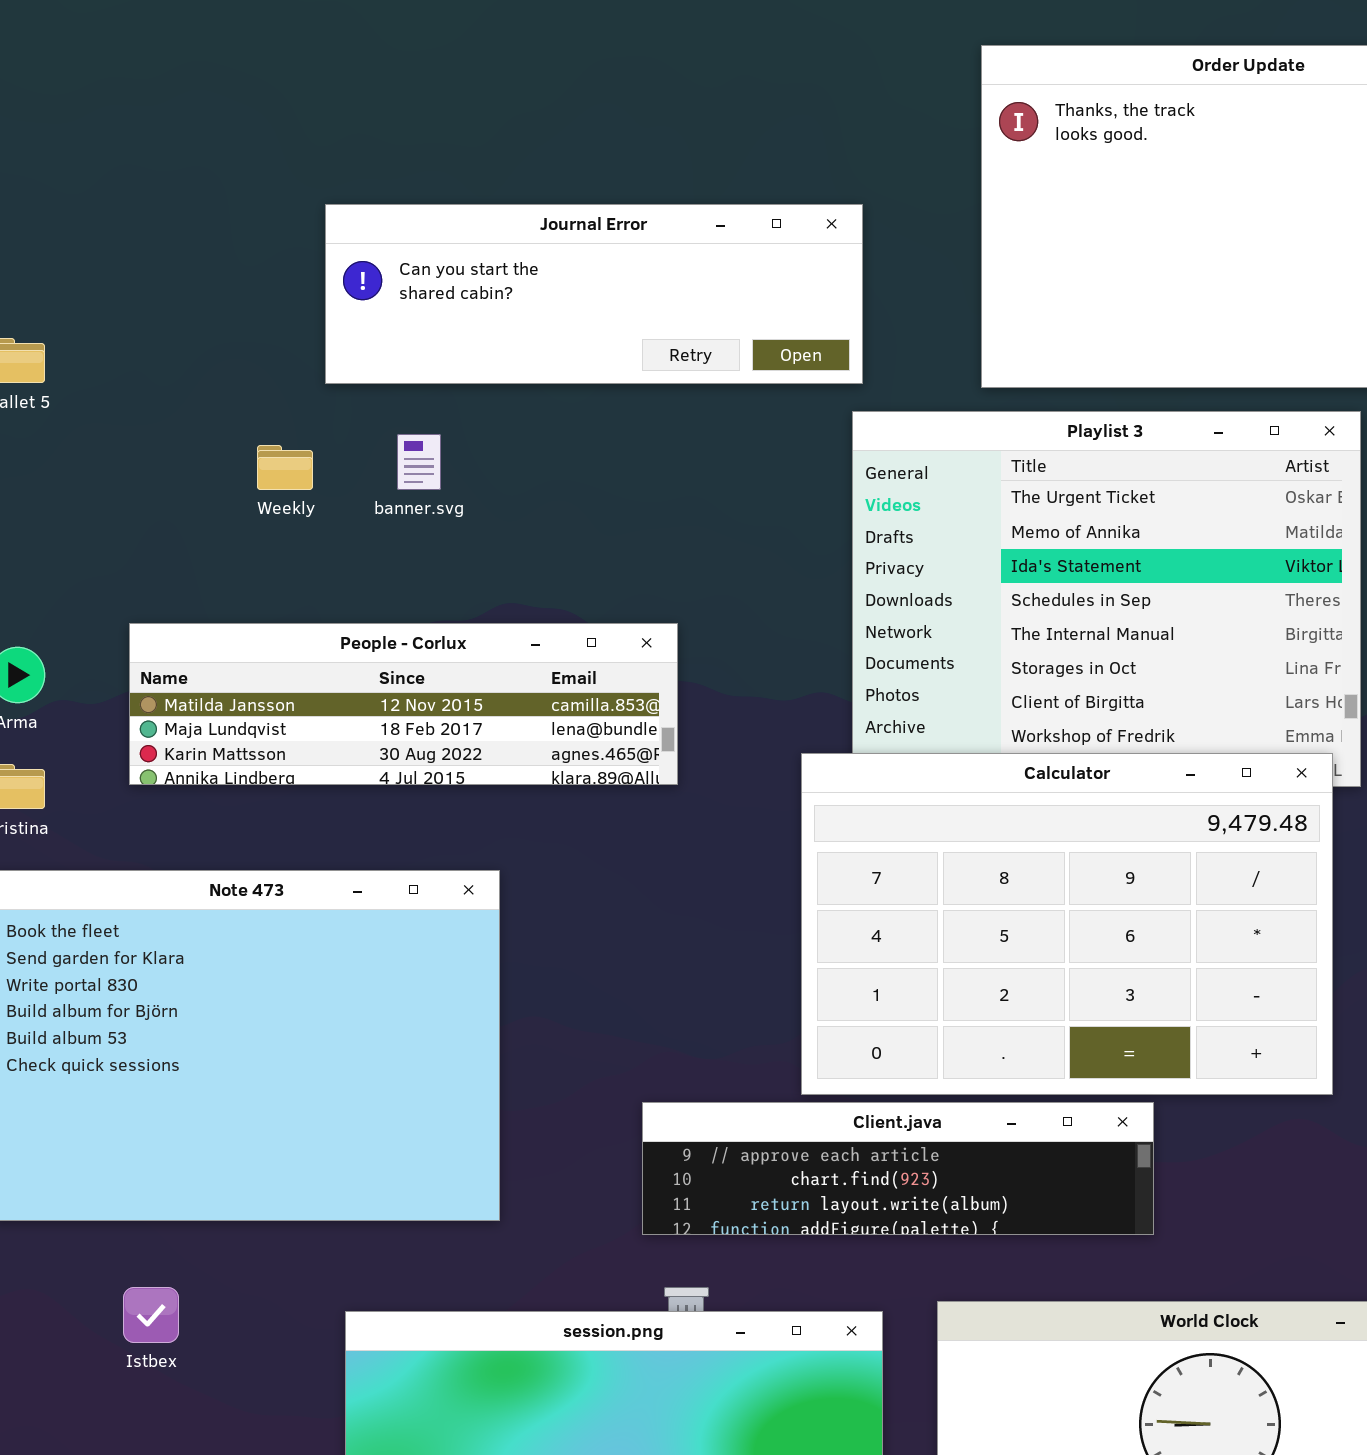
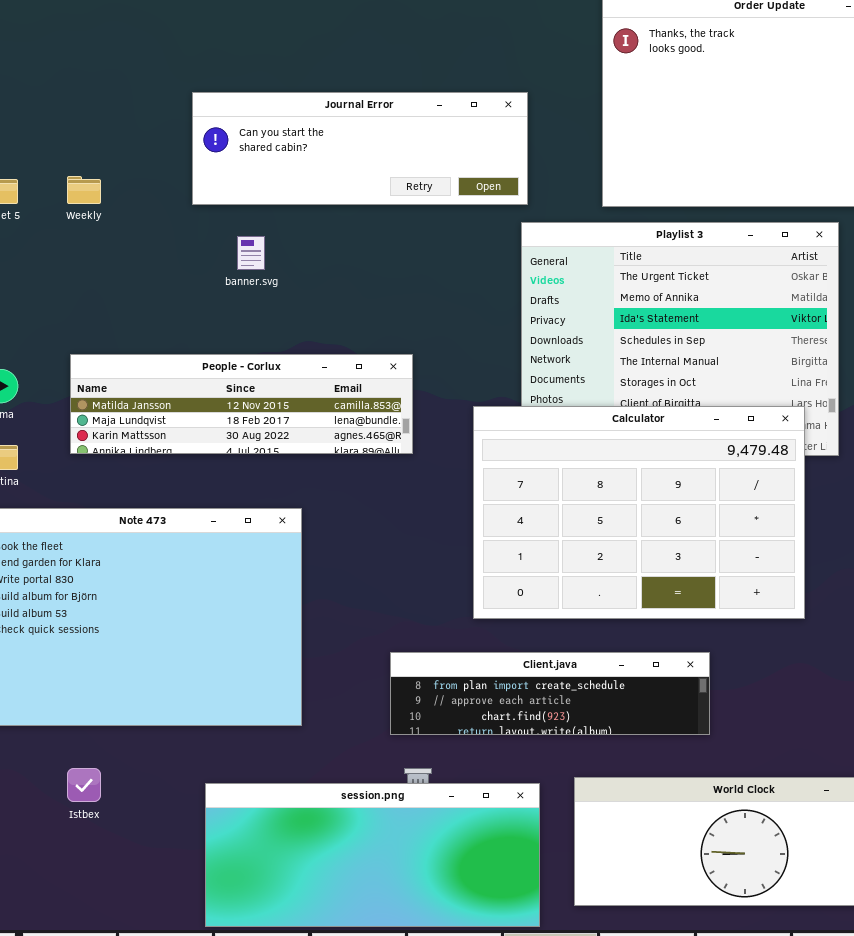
Weekly: [257,445,313,490] -> [67,176,101,204], moved
Calculator: [801,753,1333,1095] -> [473,406,805,619], moved
Client.java: [642,1102,1154,1235] -> [390,652,710,735], scrolled up 1 row

